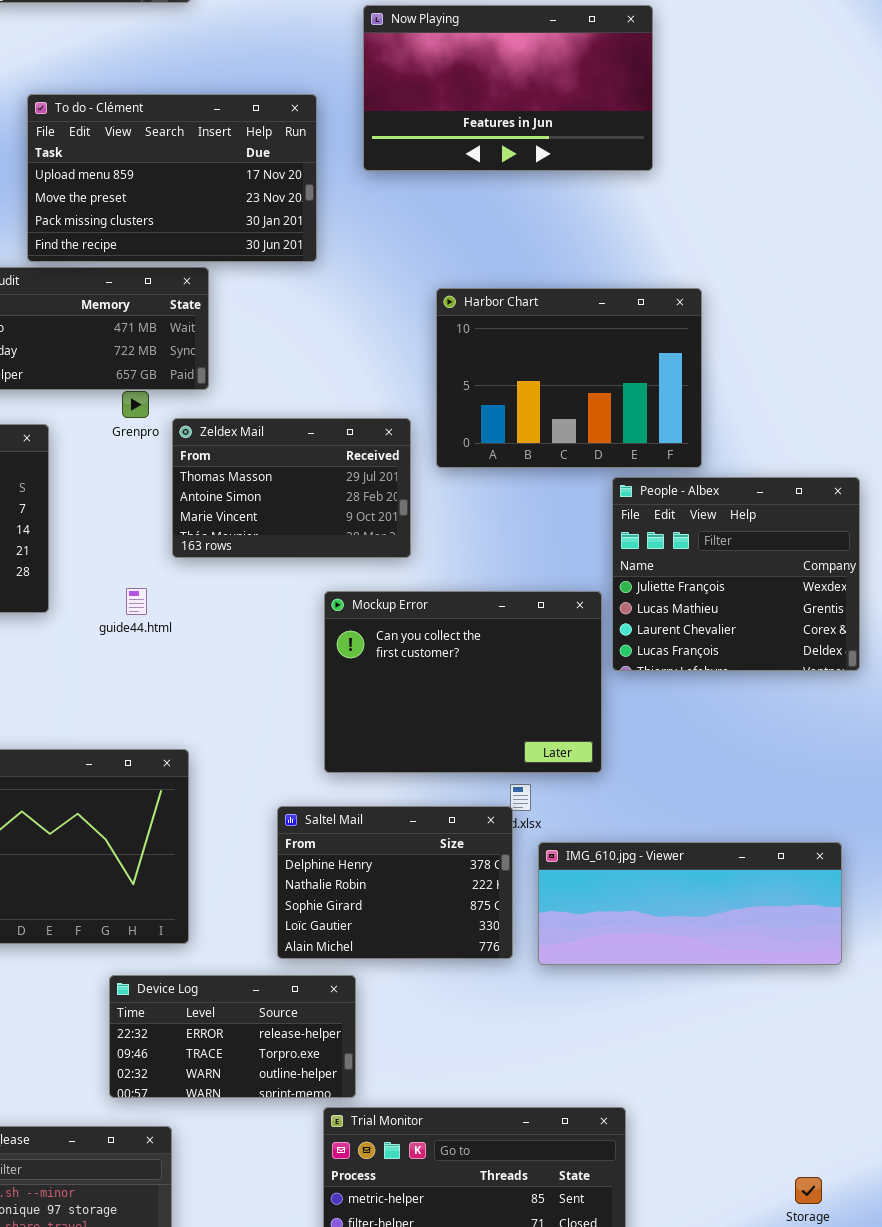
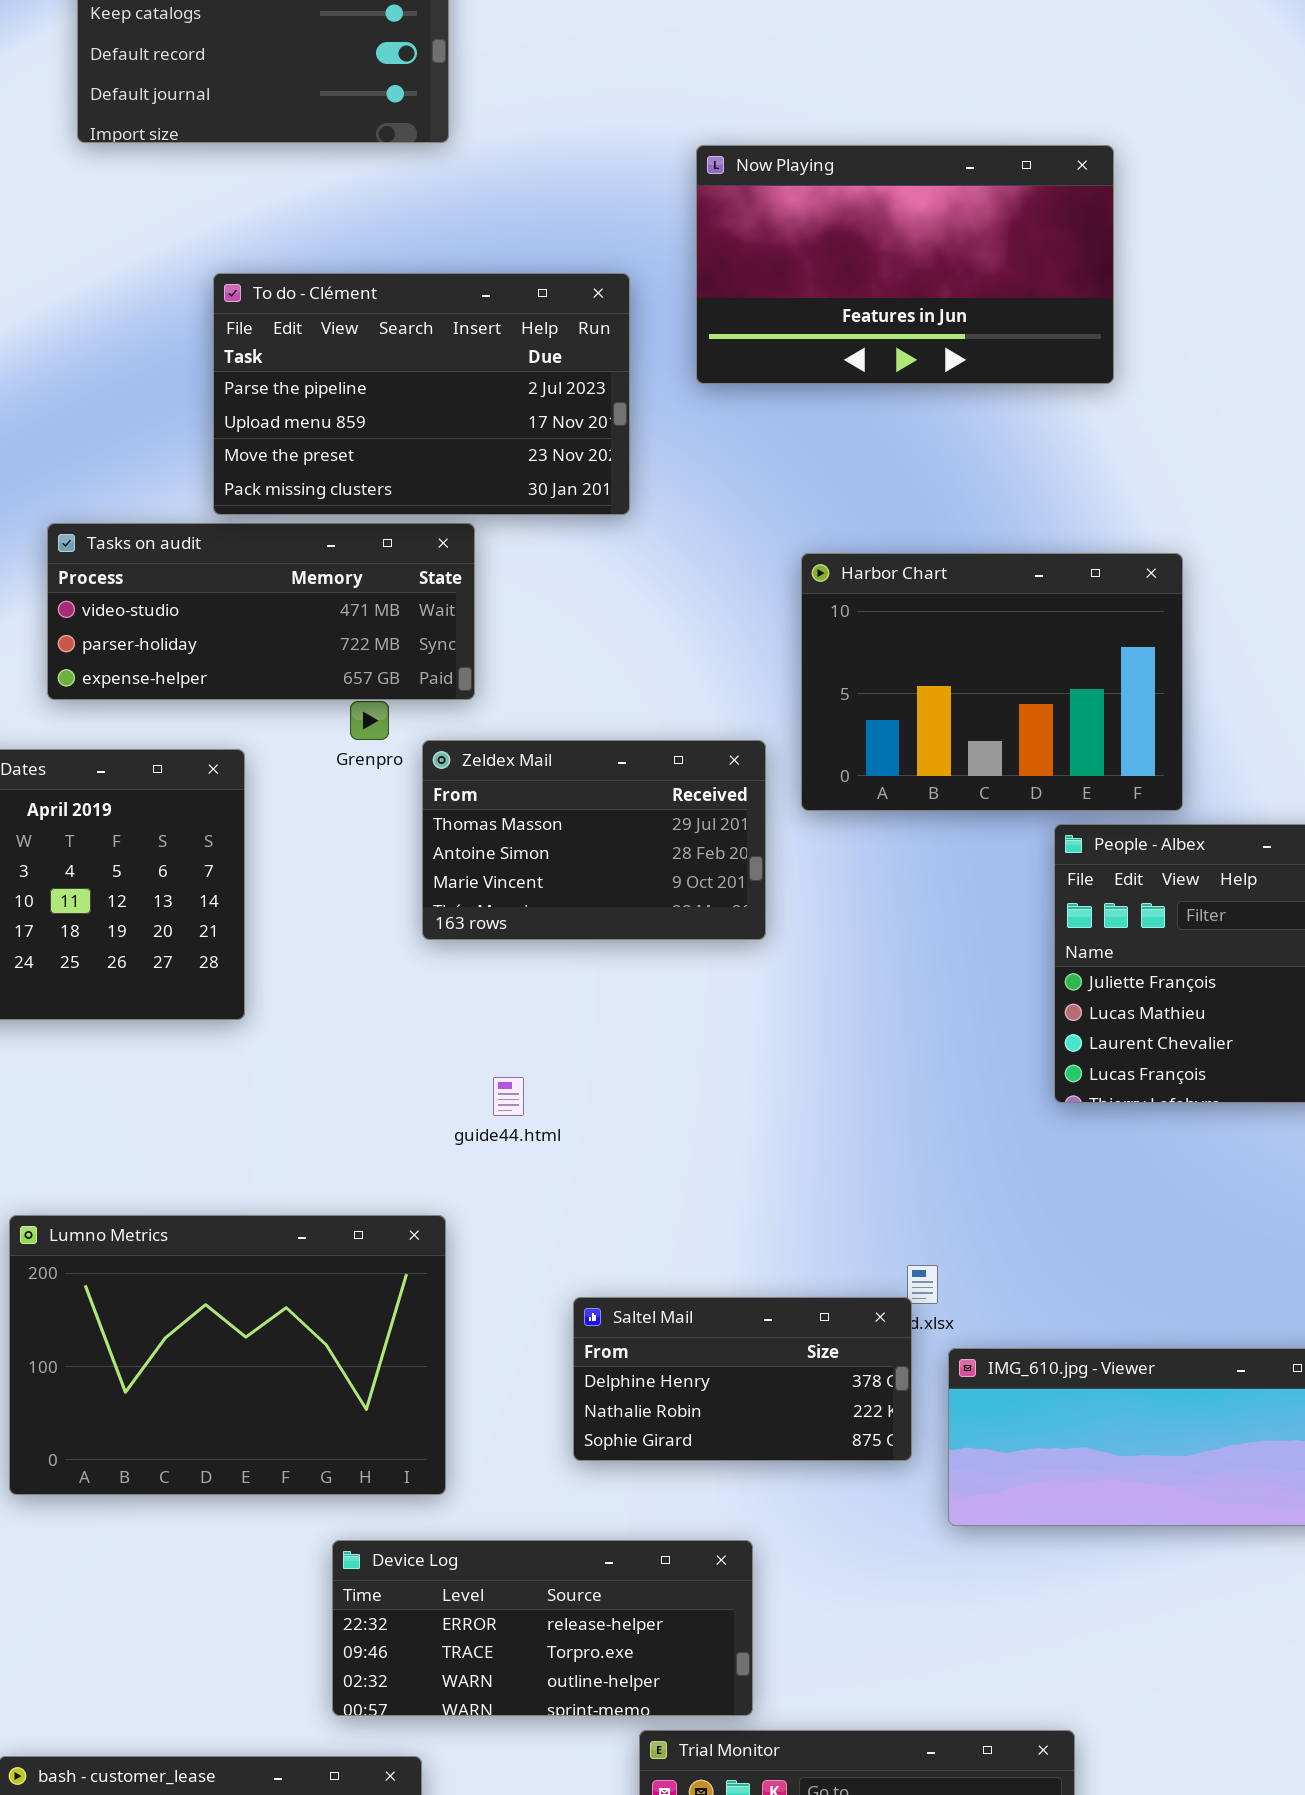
To do - Clément: [27,94,317,262] -> [213,273,630,515], scrolled up 1 row
guide44.html: [126,588,147,615] -> [493,1077,524,1116], moved
Mockup Error: [324,591,602,773] -> none, closed
Saltel Mail: [277,806,513,959] -> [573,1297,912,1461], resized
Device Log: [109,975,356,1098] -> [332,1540,753,1716], resized

